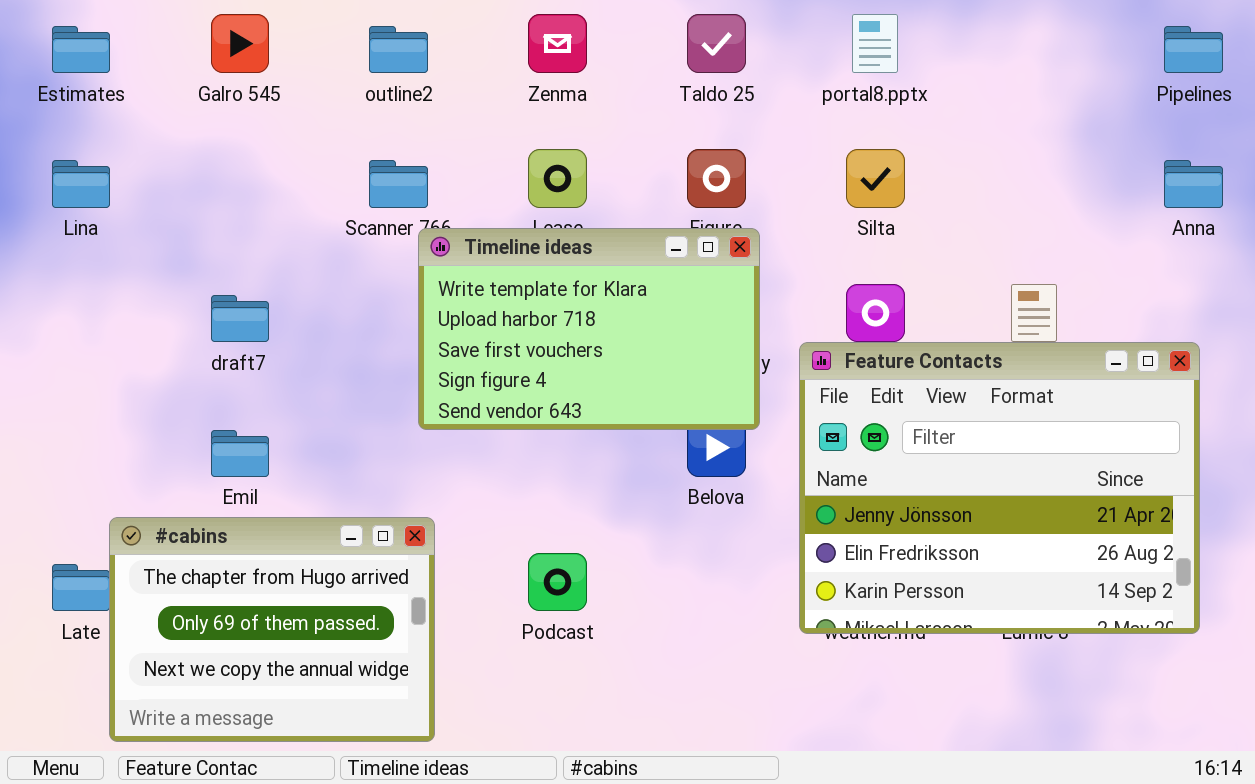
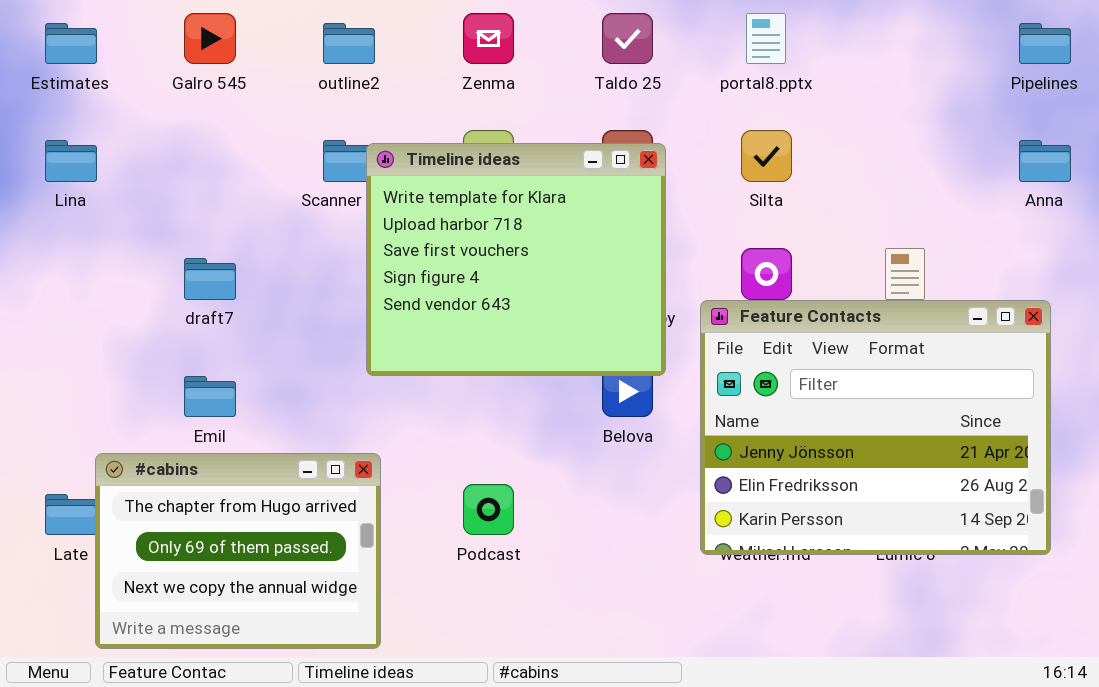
Timeline ideas: [418,228,760,430] -> [366,143,666,376], resized

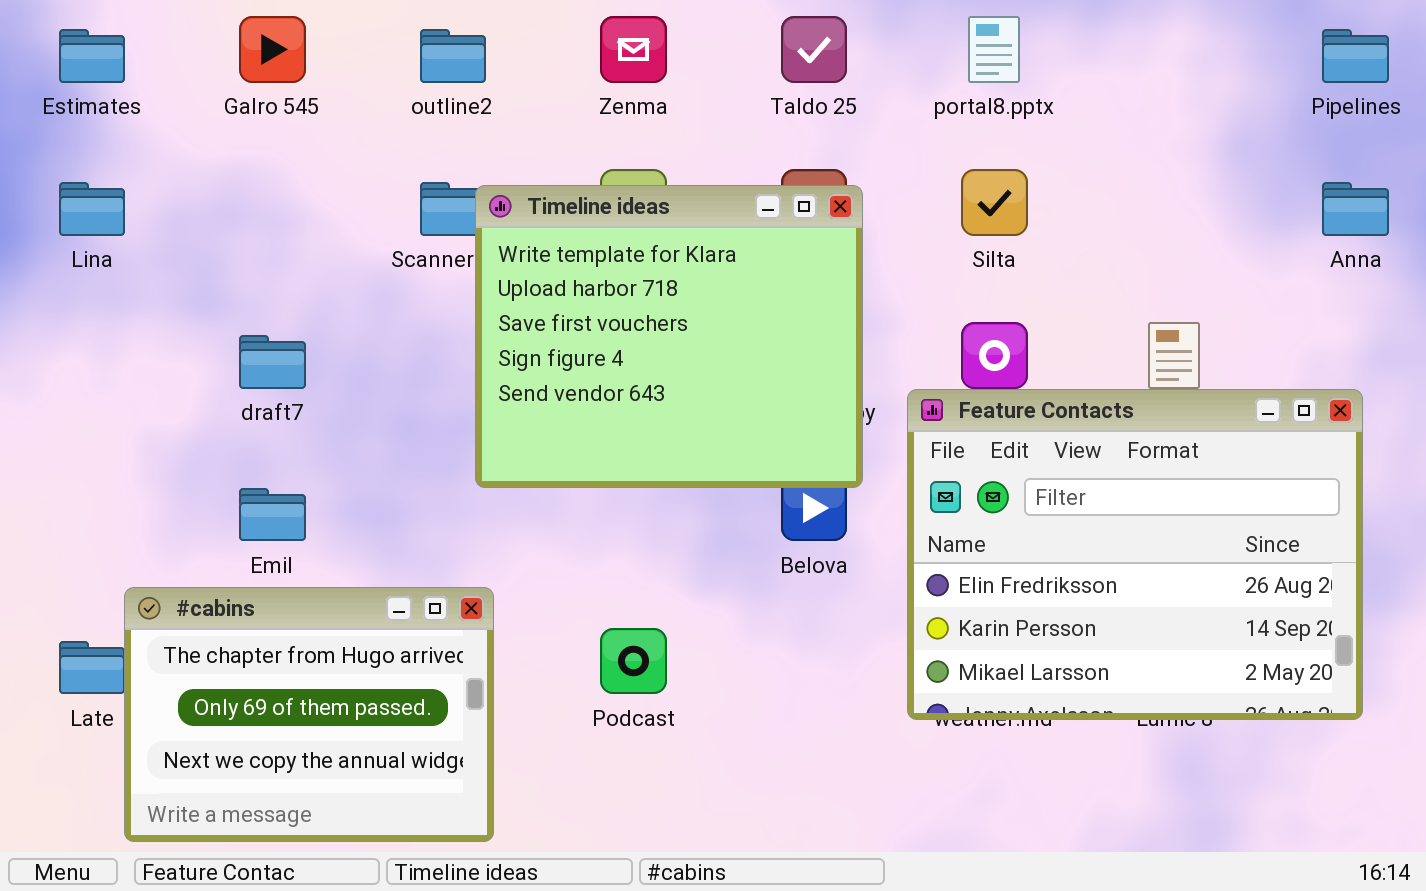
Feature Contacts: [700,300,1051,555] -> [907,389,1363,720], scrolled down 1 row

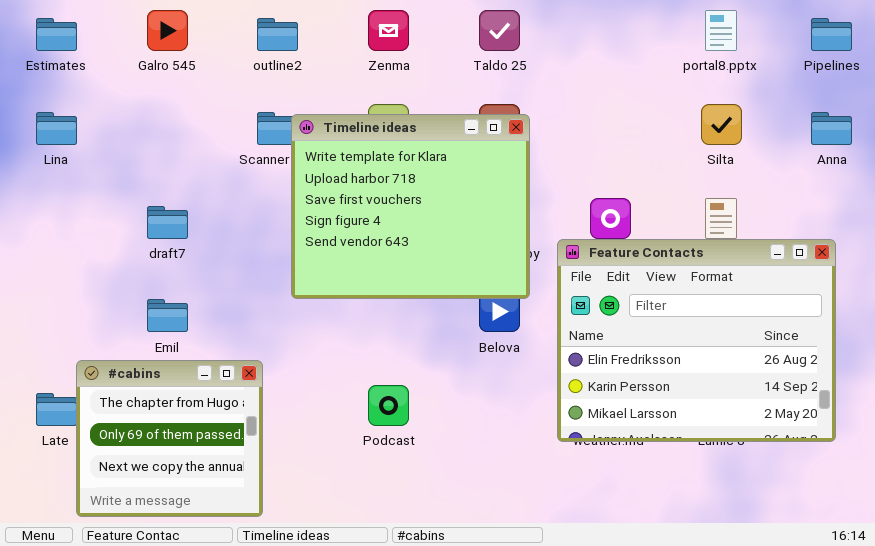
portal8.pptx: [968,16,1020,83] -> [705,10,737,51], moved
Silta: [961,169,1028,236] -> [701,104,742,145], moved
#cabins: [124,587,494,842] -> [76,360,263,517], resized

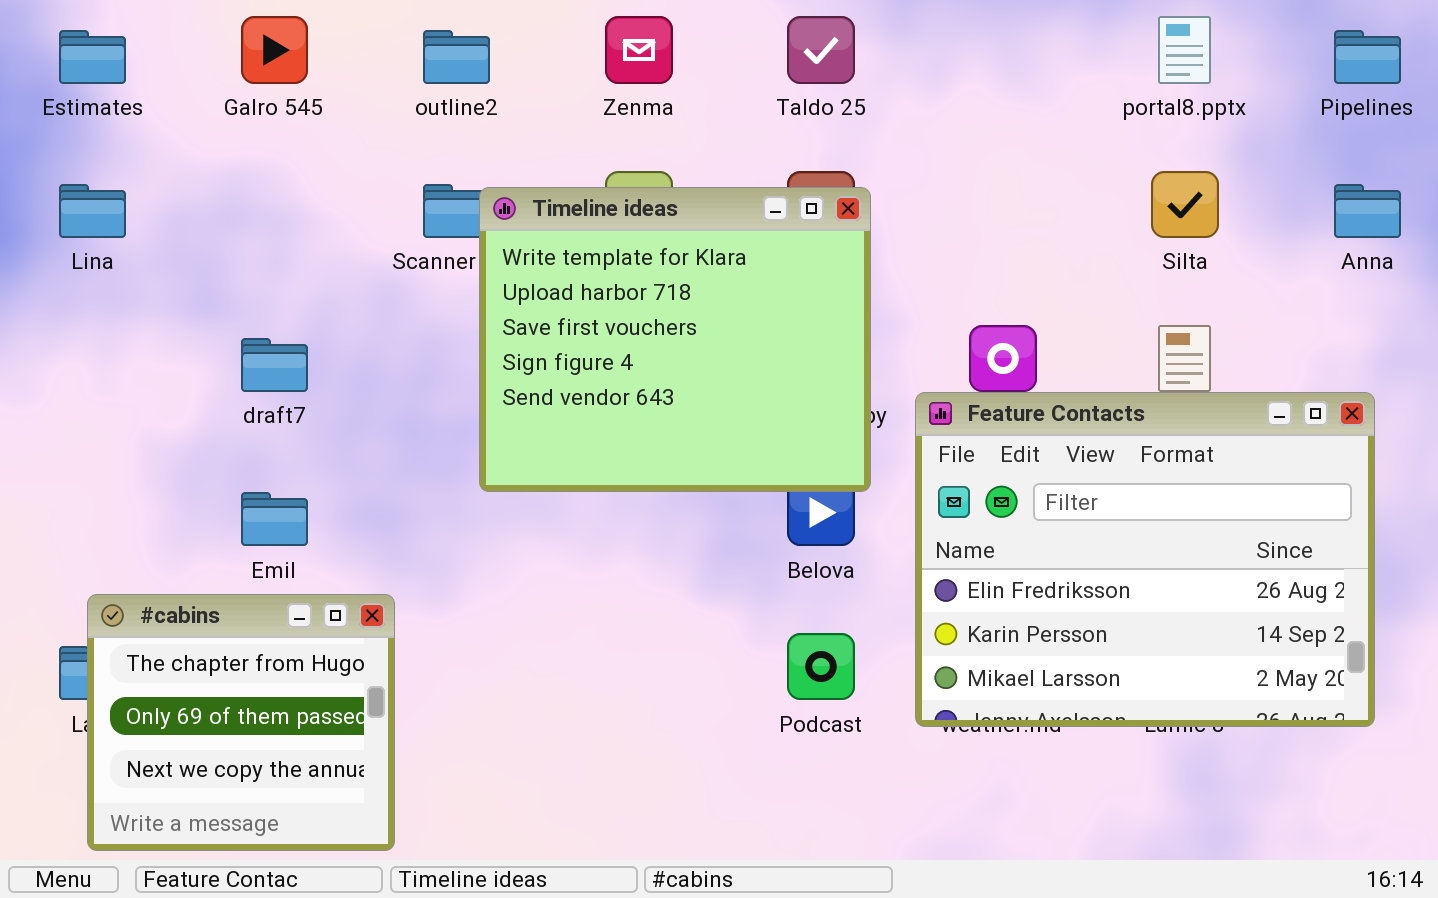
#cabins: [76,360,263,517] -> [87,594,395,851], moved
Podcast: [368,385,409,426] -> [787,633,855,700], moved

